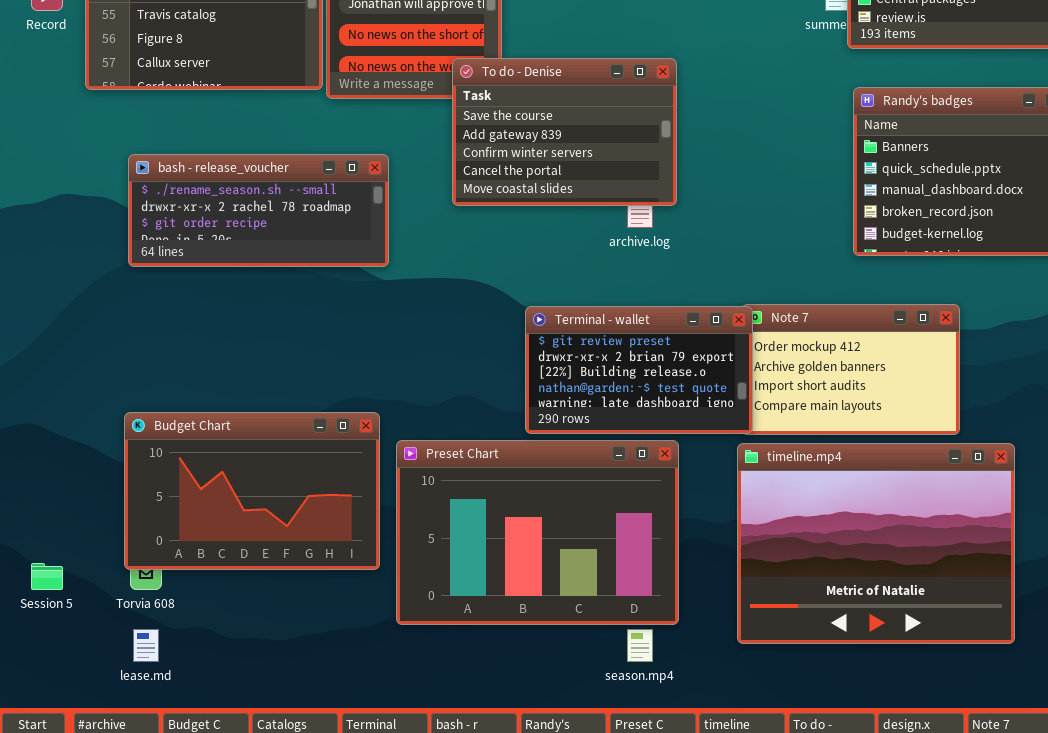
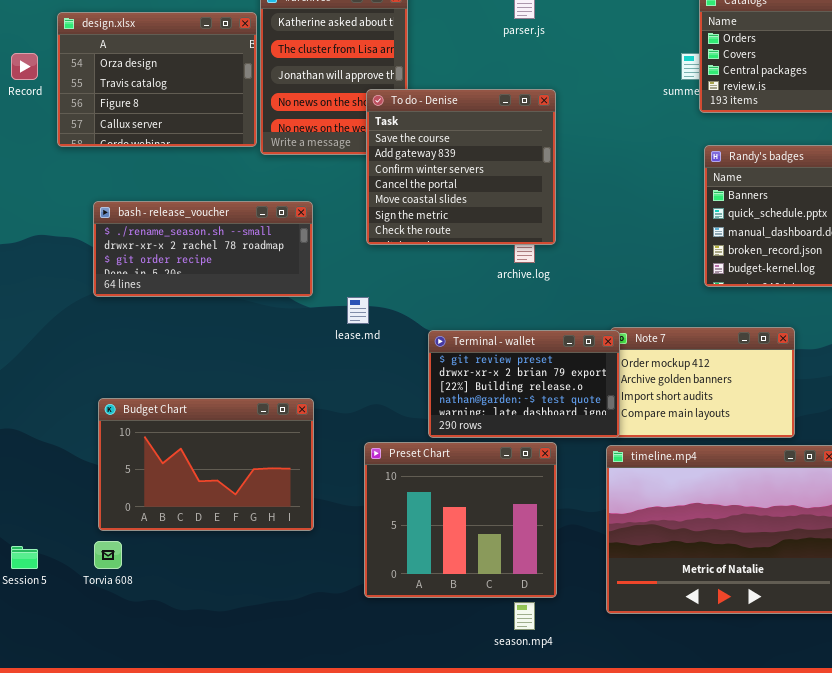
To do - Denise: [452,58,677,206] -> [366,89,556,245], resized
Budget Chart: [124,412,380,570] -> [98,398,314,531], moved
Preset Chart: [396,440,679,625] -> [364,442,557,598], resized
lease.md: [133,629,159,662] -> [347,297,369,324], moved

